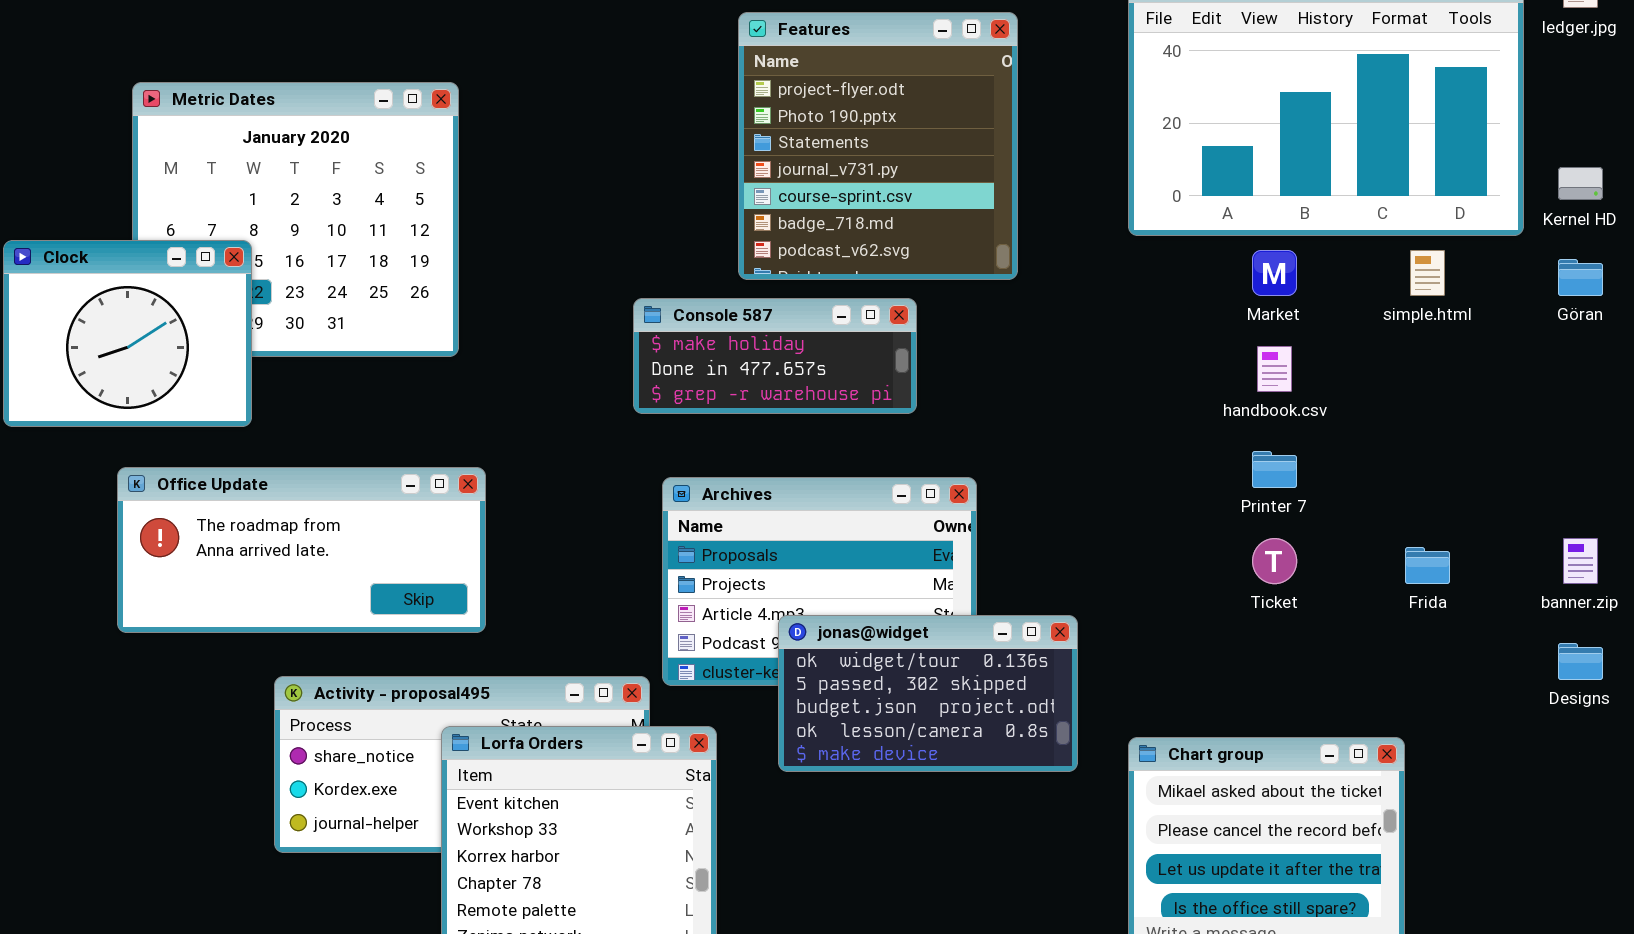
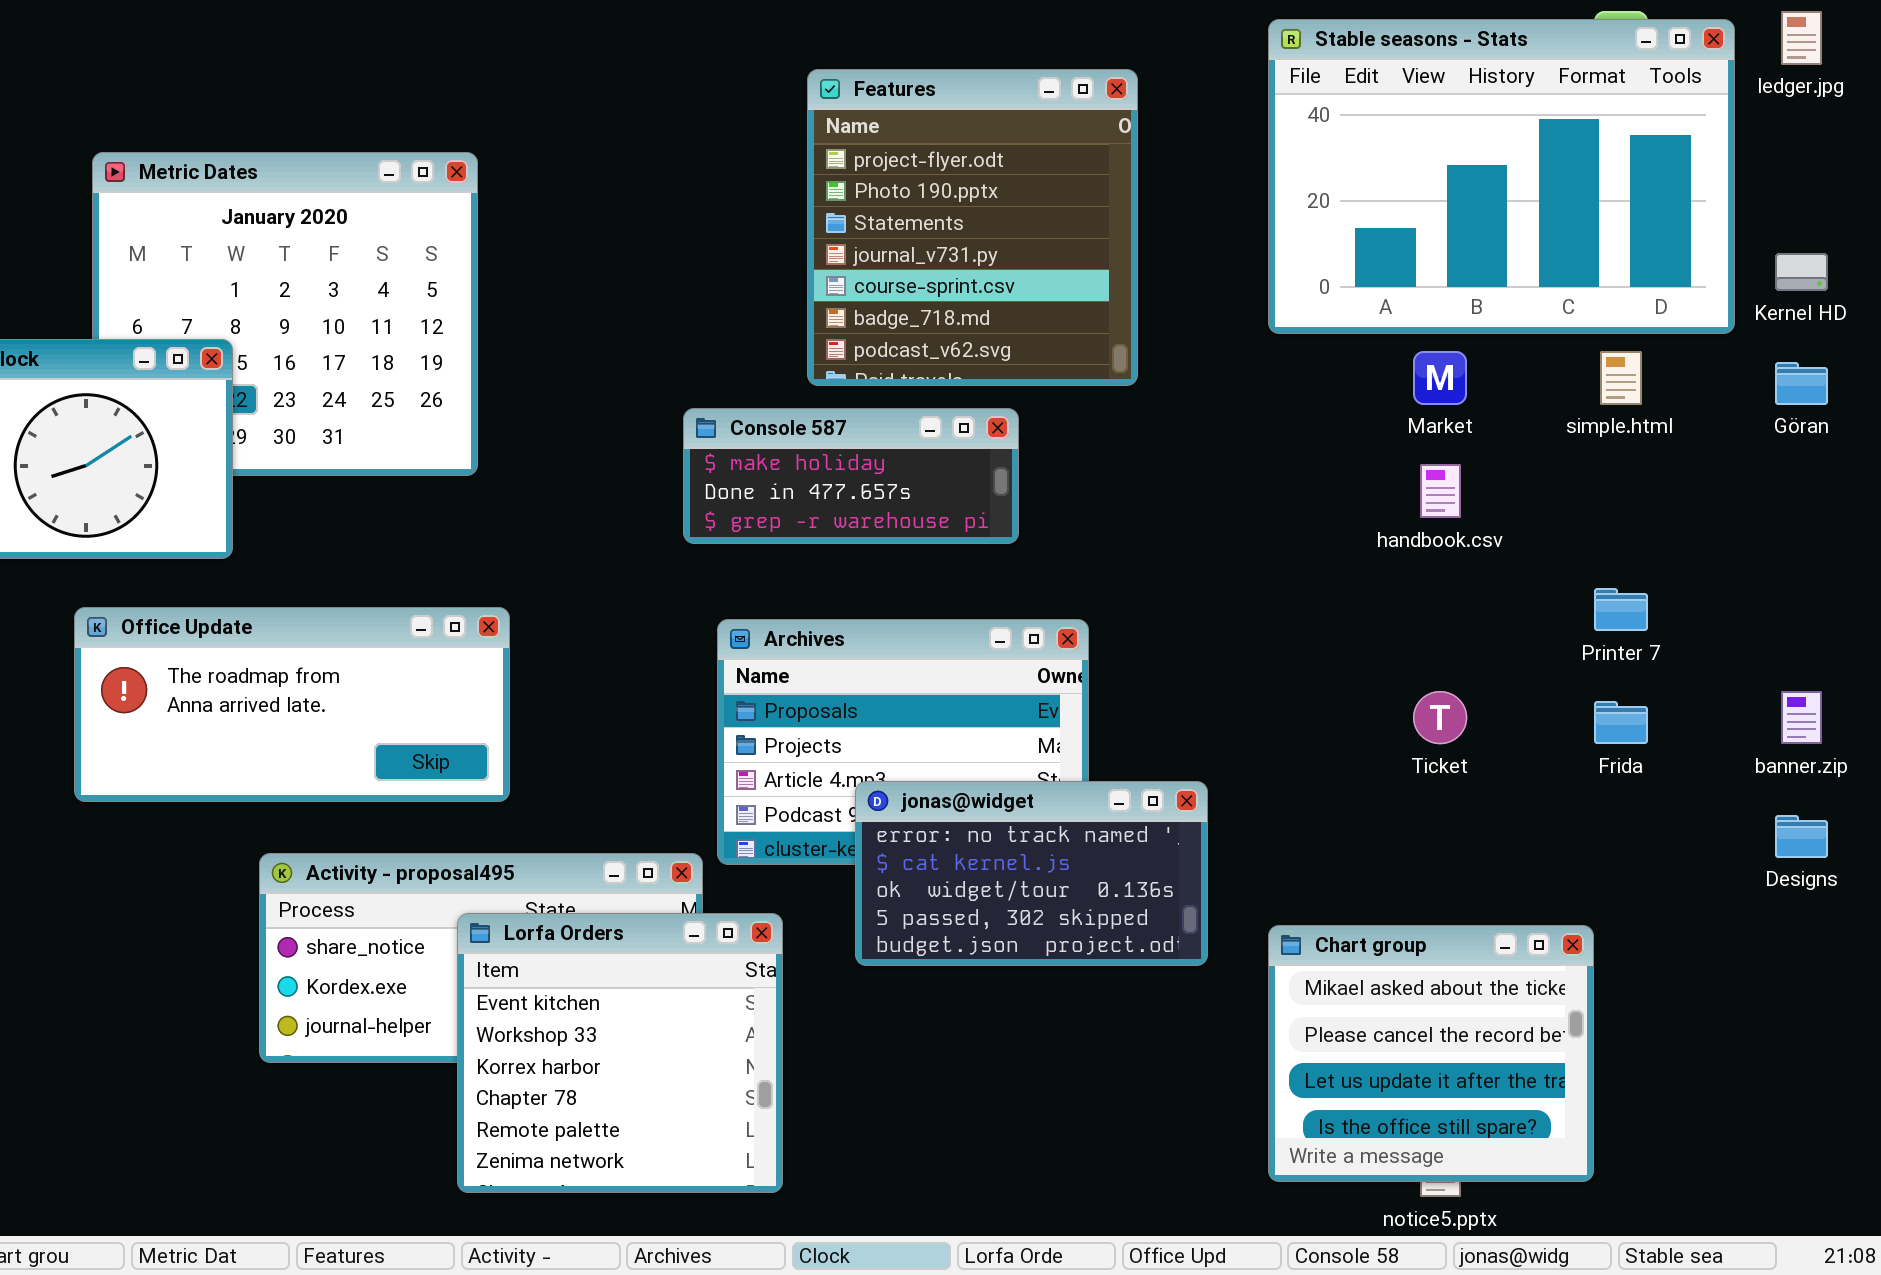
Printer 7: [1252,451,1297,488] -> [1594,588,1648,631], moved
jonas@widget: [778,615,1078,772] -> [855,781,1208,966], scrolled up 2 rows

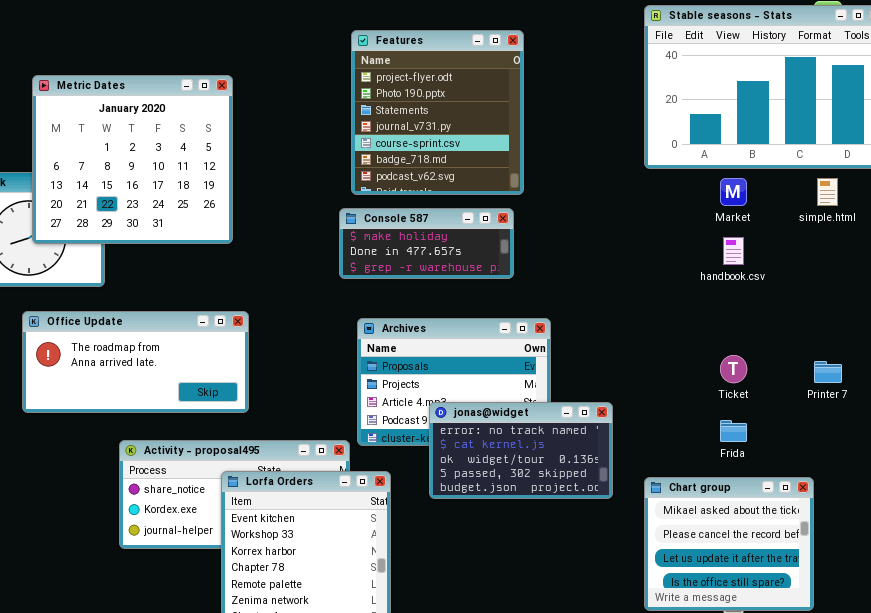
Features: [807,69,1138,386] -> [351,30,524,195], moved
Metric Dates: [92,152,478,476] -> [32,75,233,244], raised
Printer 7: [1594,588,1648,631] -> [814,361,842,383], moved
Frida: [1594,701,1648,744] -> [720,420,747,442], moved

